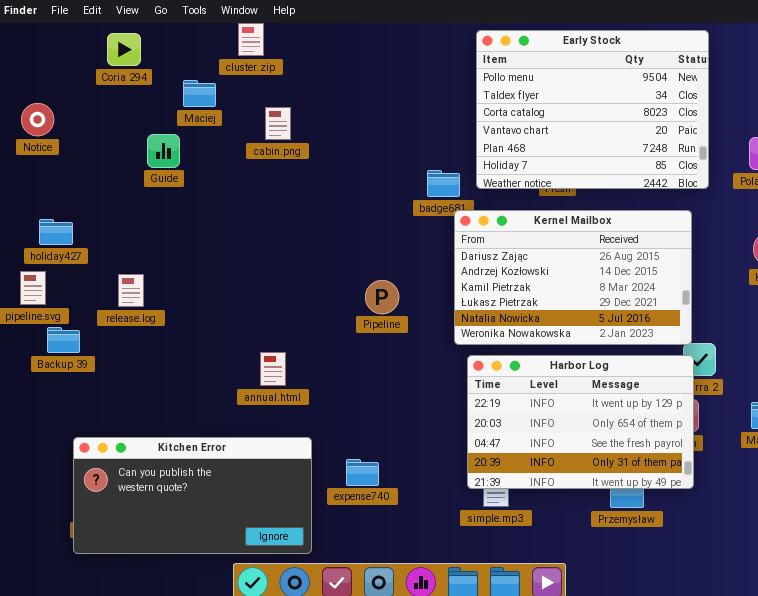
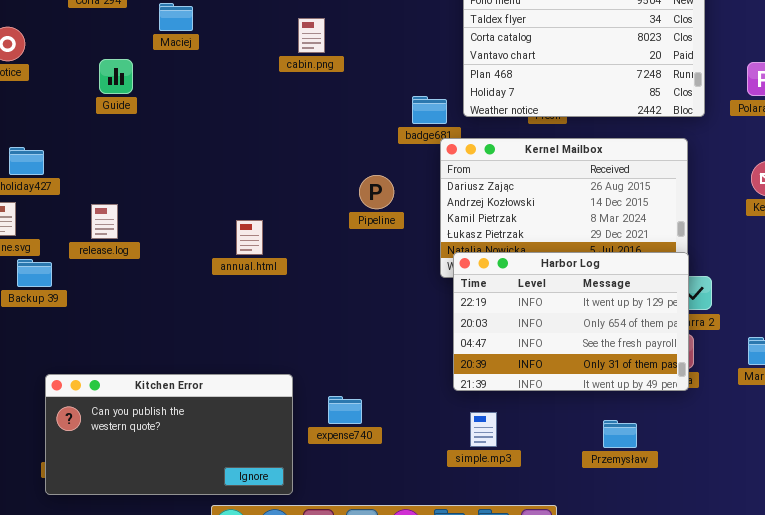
cabin.png: [265,107,291,140] -> [298,18,325,53], moved
Guide: [147,134,180,168] -> [99,59,133,94], moved
Pipeline: [365,280,399,314] -> [359,175,394,209], moved
annual.html: [260,352,286,386] -> [236,220,263,255], moved
Harbor Log: [467,355,694,489] -> [453,252,689,391], moved

